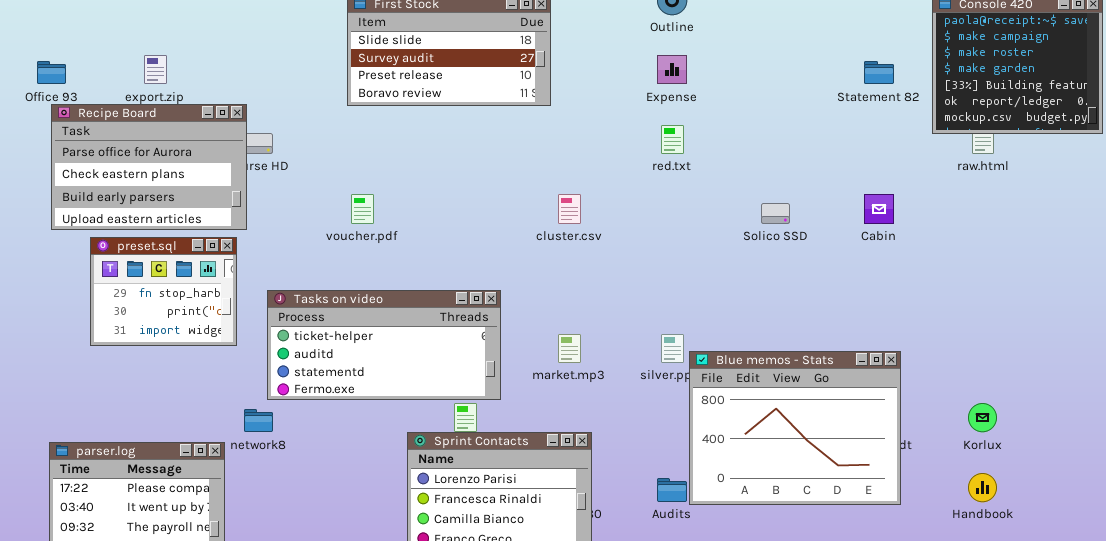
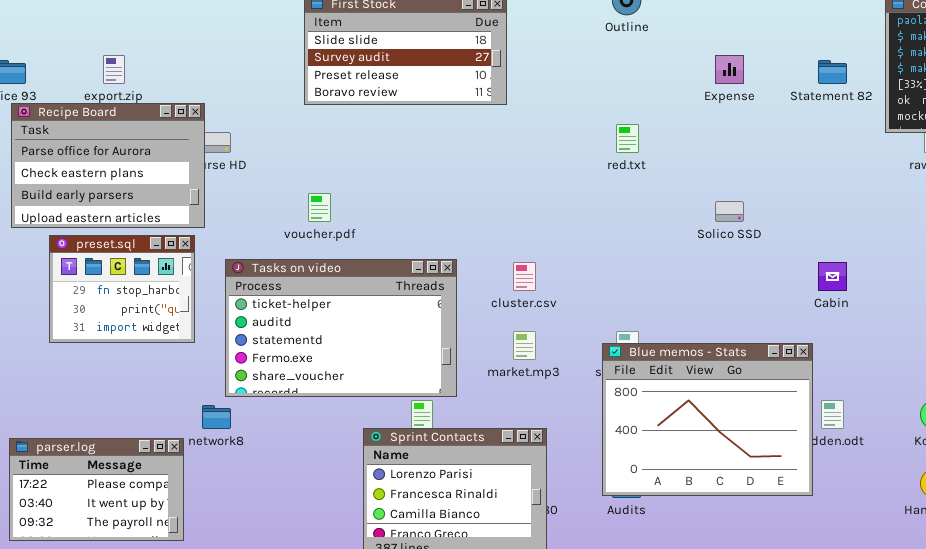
Expense: [657,55,687,84] -> [715,55,744,84], moved
cluster.csv: [558,194,581,224] -> [513,262,536,291], moved
Cabin: [864,194,894,224] -> [818,262,847,291], moved
Tasks on video: [267,290,501,400] -> [225,259,457,397], resized
Blue memos - Stats: [689,351,901,505] -> [602,343,813,496], moved

